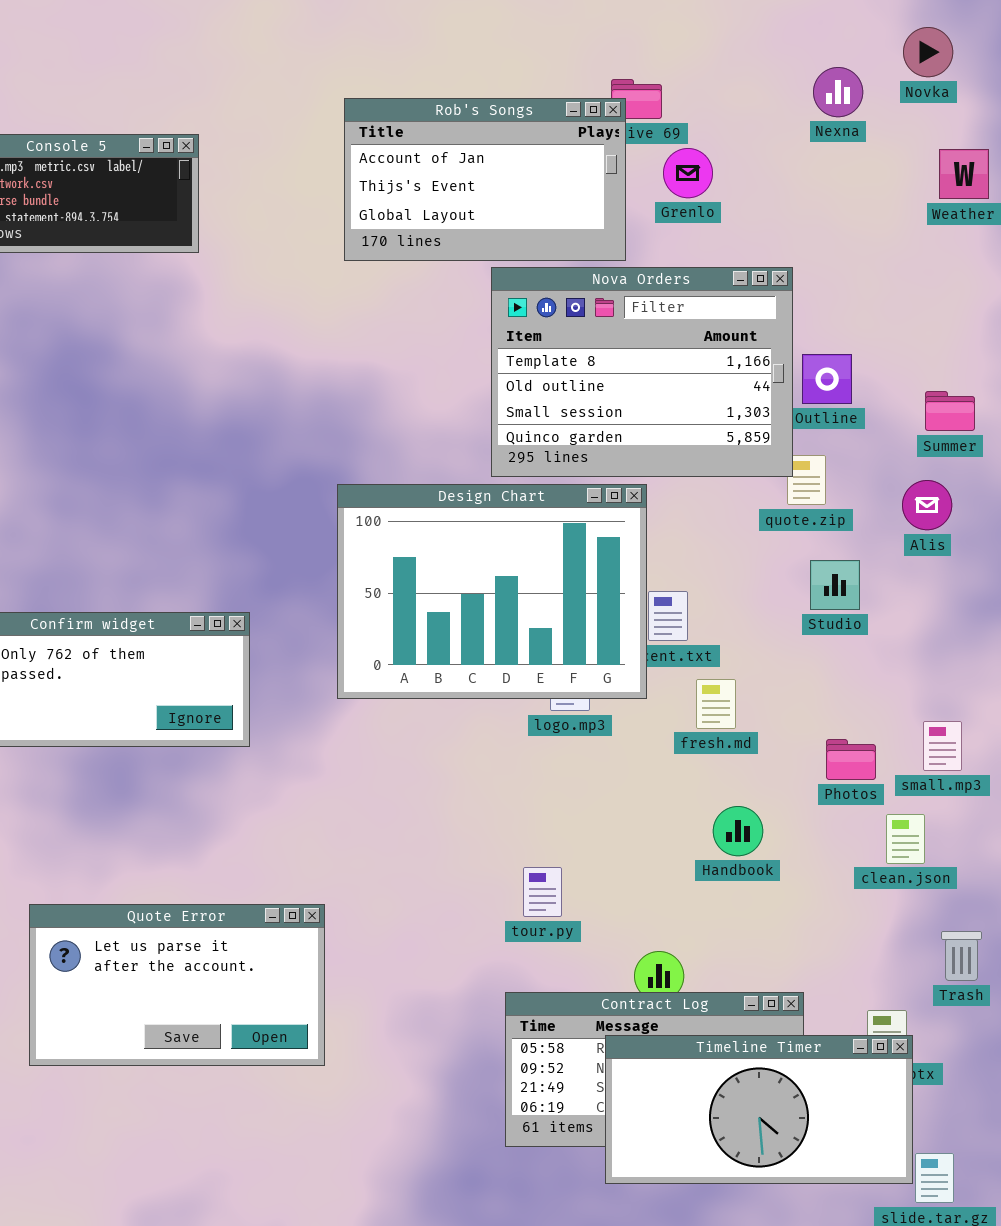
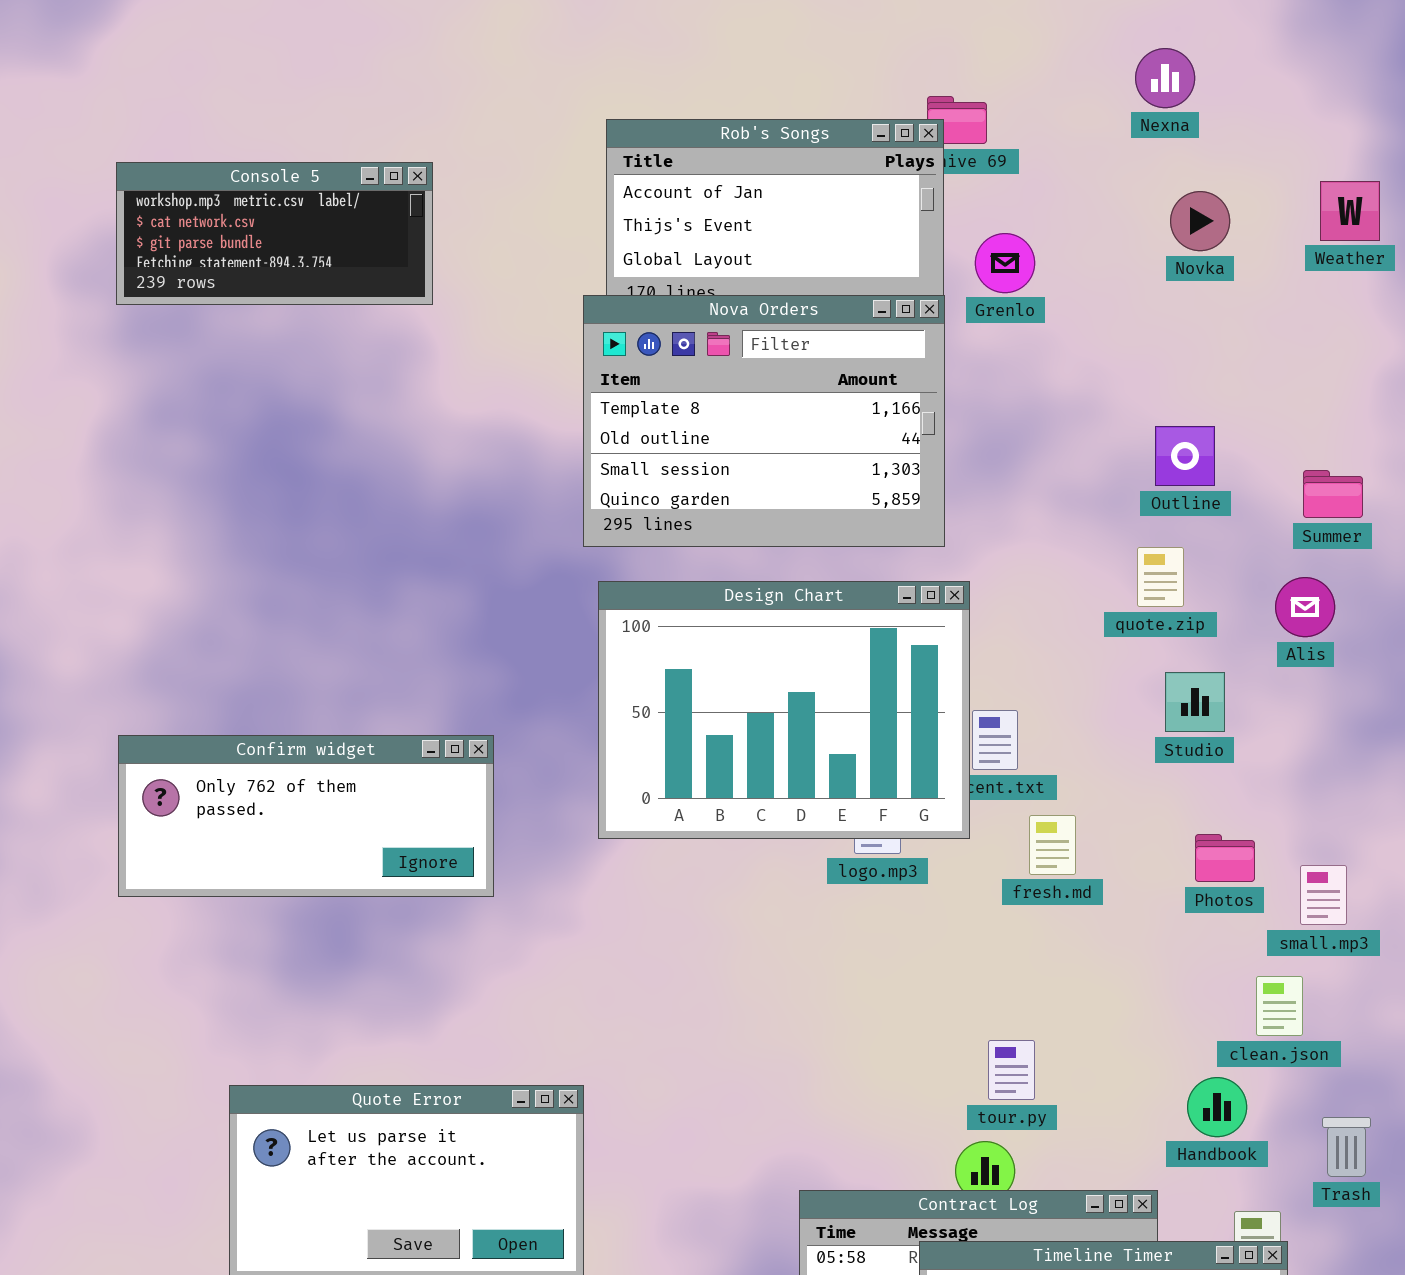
Novka: [903,27,953,77] -> [1170,191,1230,251], moved
Nexna: [813,67,863,117] -> [1135,48,1195,108], moved
Grenlo: [663,148,713,198] -> [975,233,1035,293], moved
Nova Orders: [491,267,793,477] -> [583,295,945,547], moved
Photos: [826,739,876,780] -> [1195,834,1255,882], moved
Handbook: [713,806,763,856] -> [1187,1077,1247,1137], moved
tour.py: [523,867,562,917] -> [988,1040,1035,1100], moved

